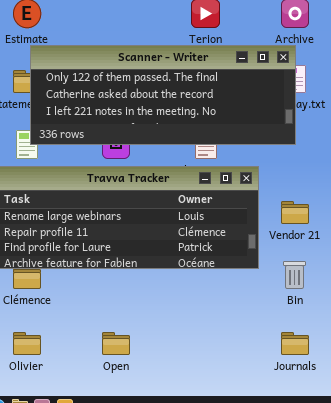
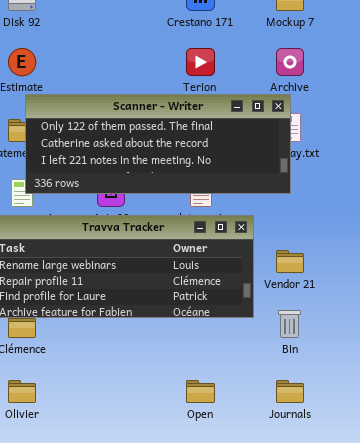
Open: [102,332,130,355] -> [186,380,215,403], moved

